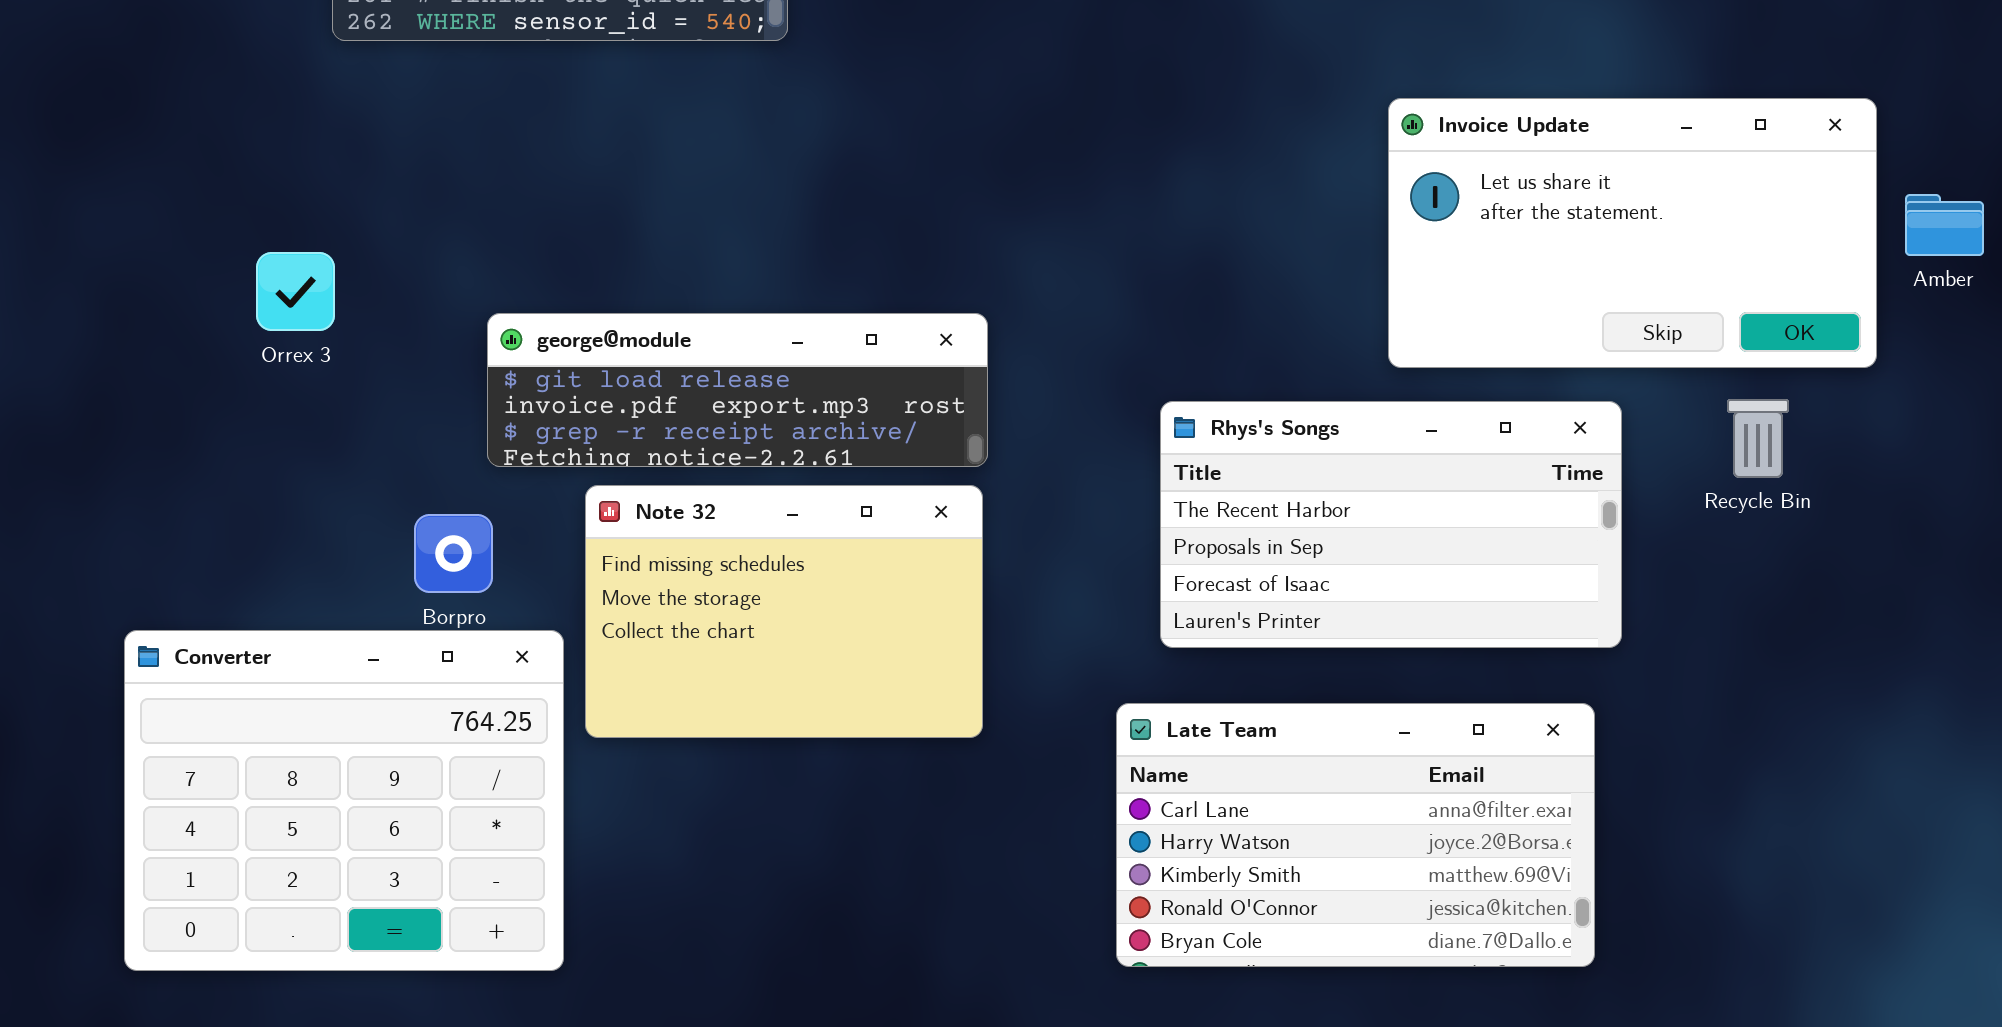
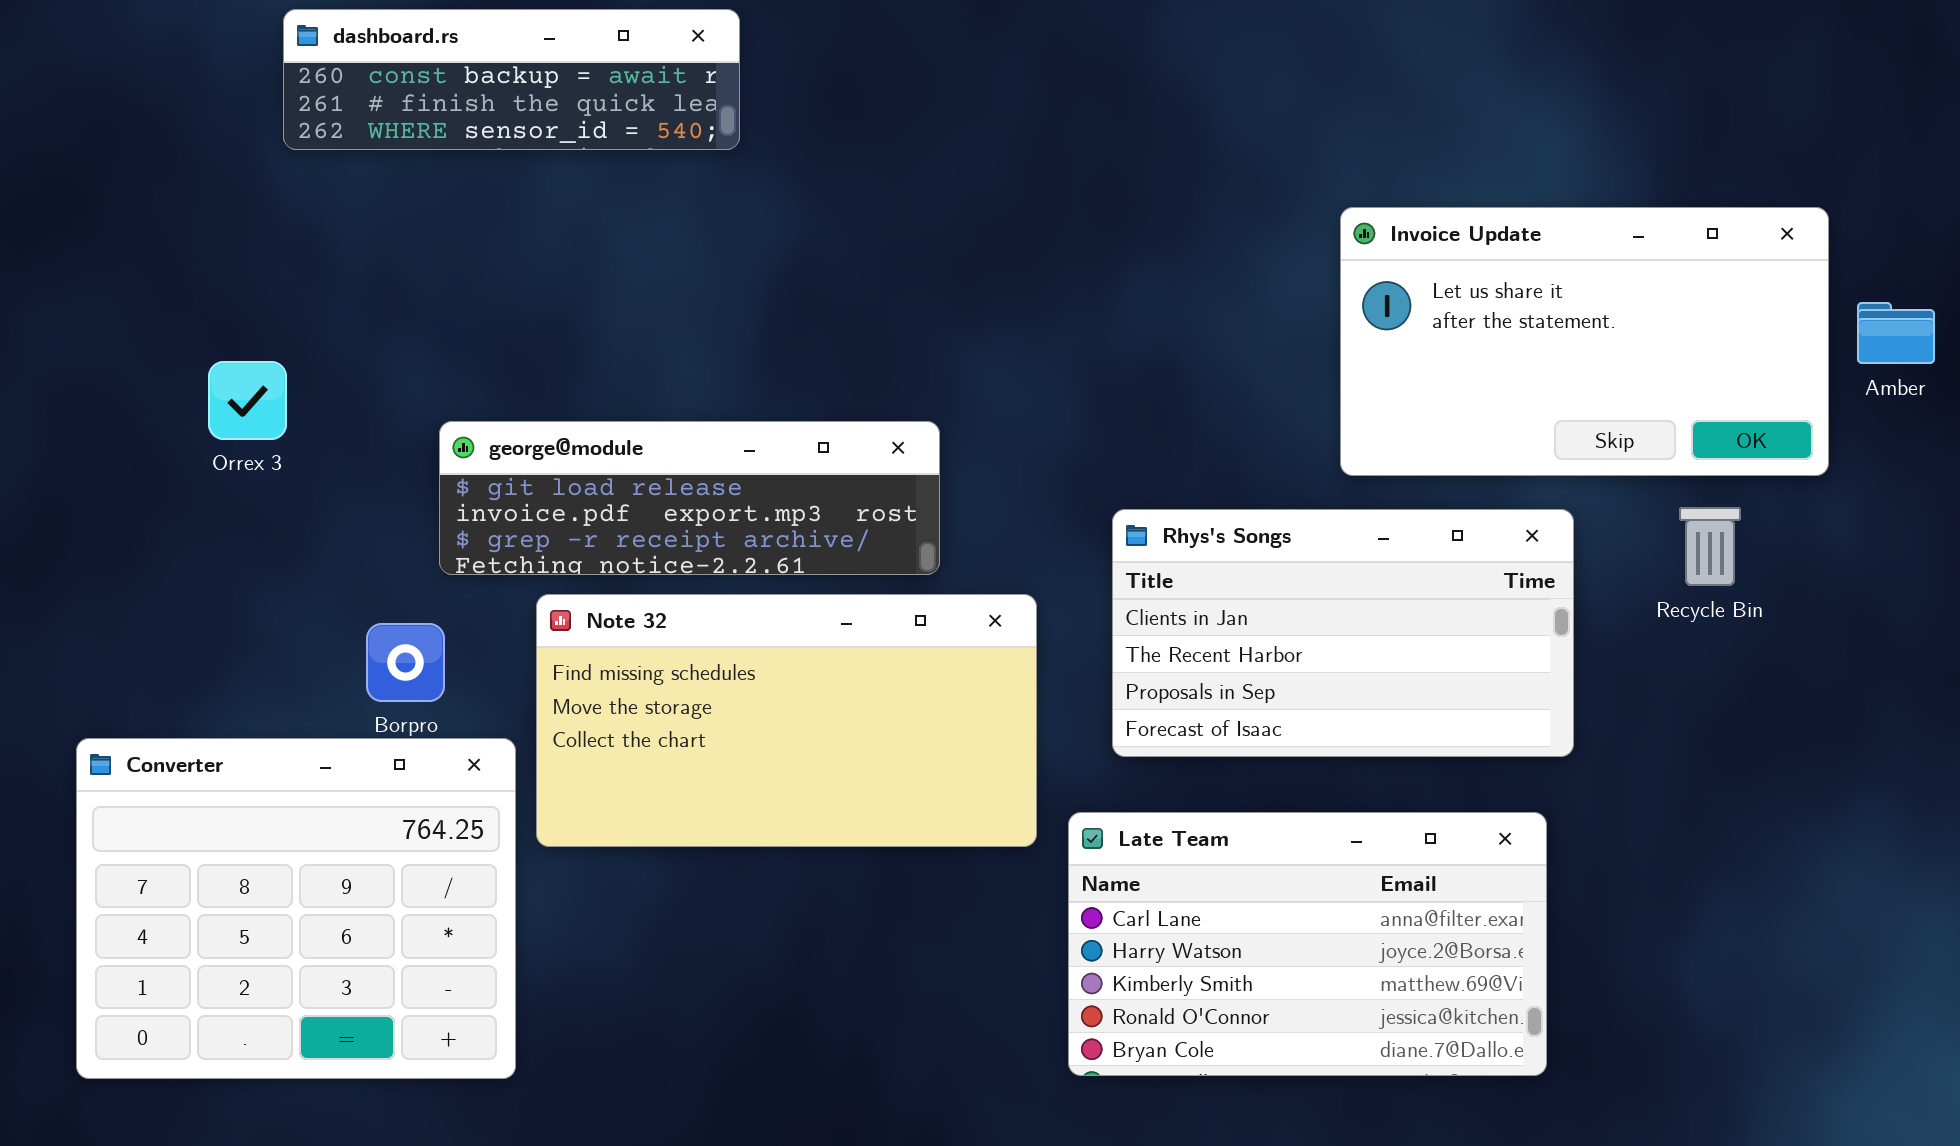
Rhys's Songs: [1160,401,1622,648] -> [1112,509,1574,757], scrolled up 1 row
Note 32: [585,485,983,738] -> [536,594,1037,847], resized

